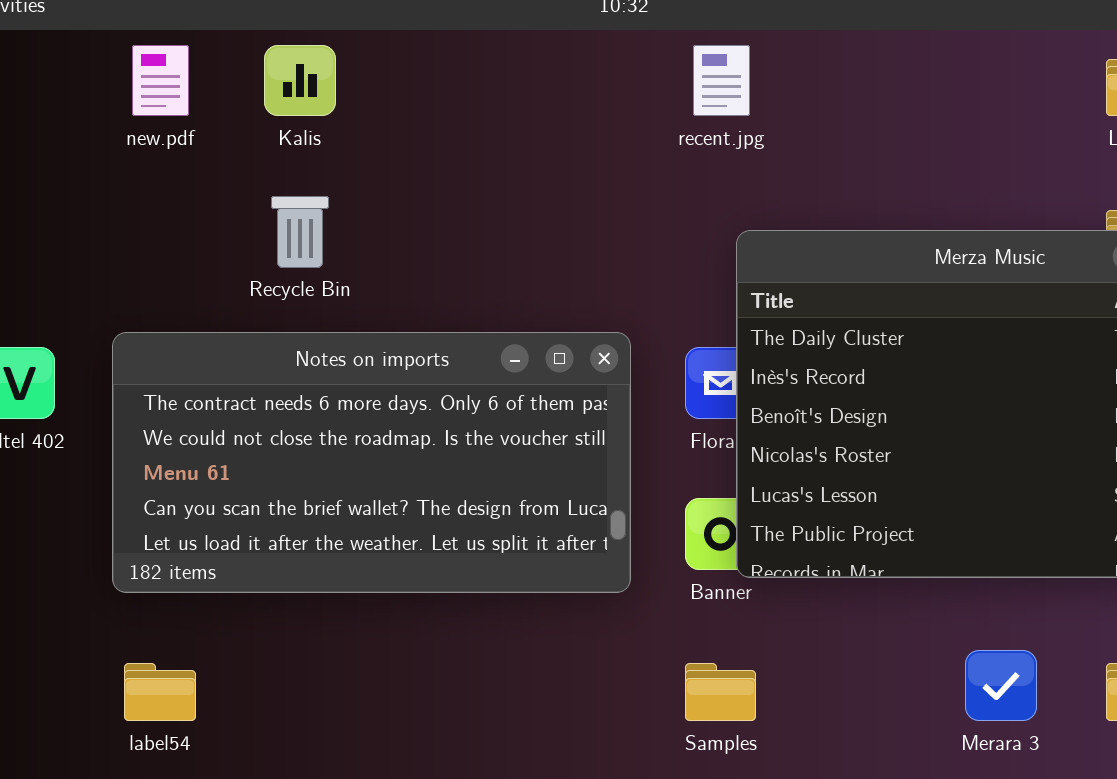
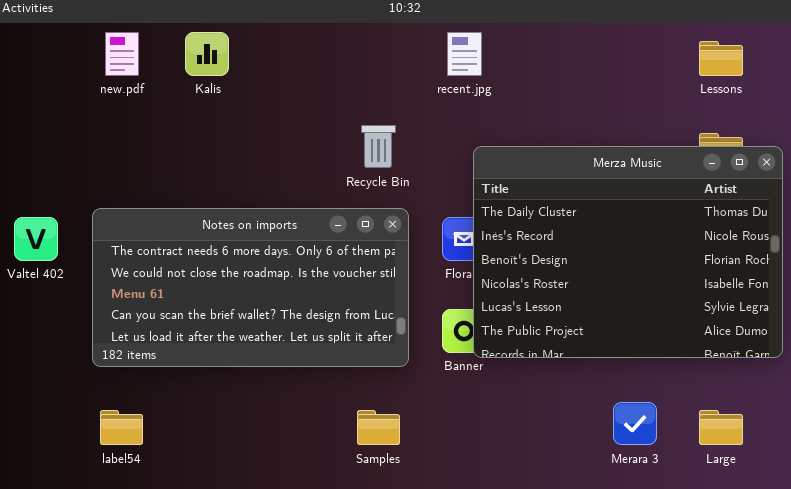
Recycle Bin: [271,196,329,268] -> [361,125,396,168], moved
Samples: [685,663,756,721] -> [357,410,400,445], moved

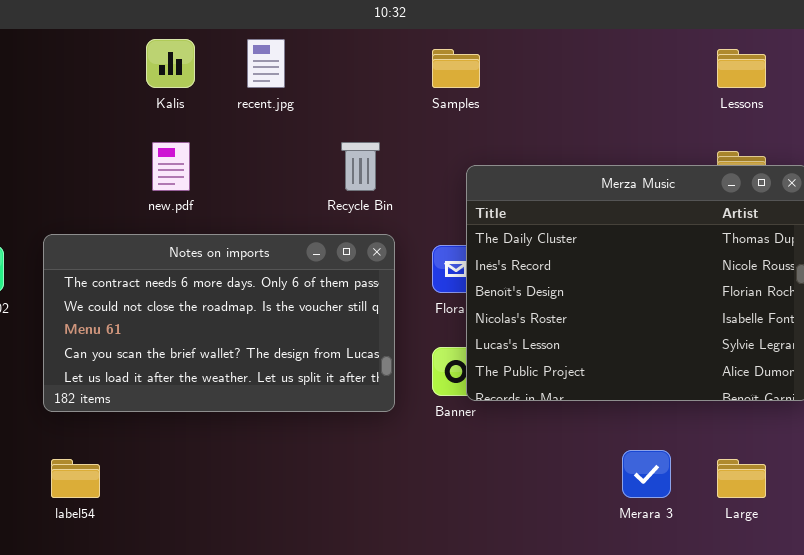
new.pdf: [105,32,139,76] -> [152,142,190,191], moved
recent.jpg: [447,32,482,76] -> [247,39,285,88], moved
Samples: [357,410,400,445] -> [432,49,480,88], moved

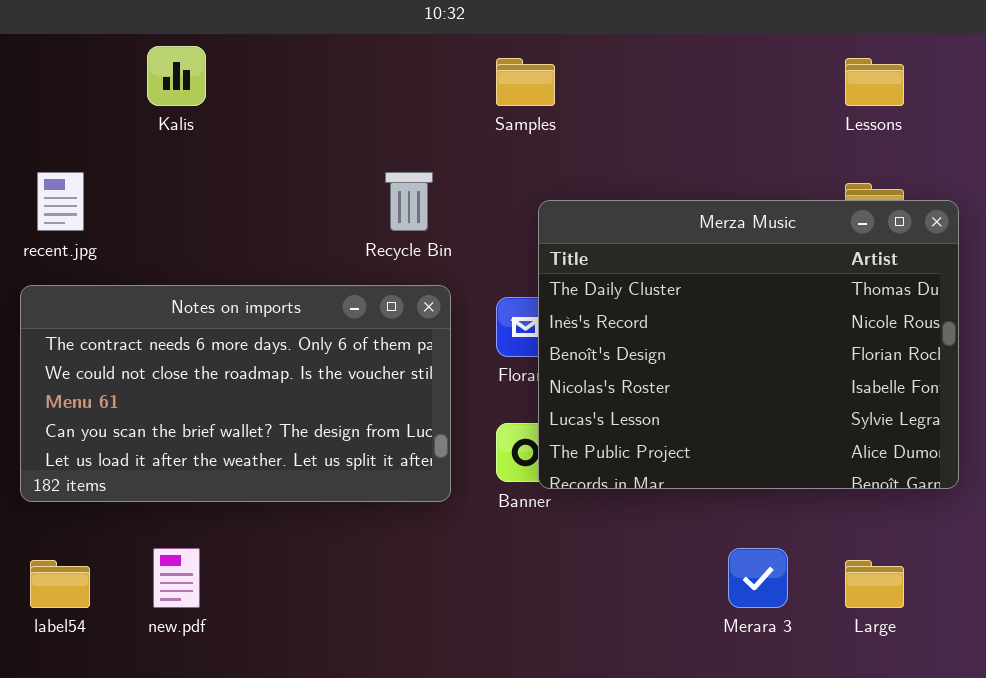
recent.jpg: [247,39,285,88] -> [37,172,84,231], moved
new.pdf: [152,142,190,191] -> [153,548,200,608], moved

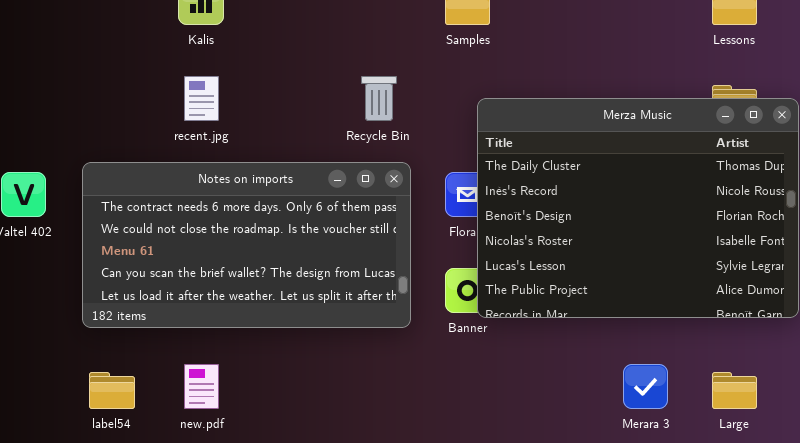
recent.jpg: [37,172,84,231] -> [184,76,219,121], moved

